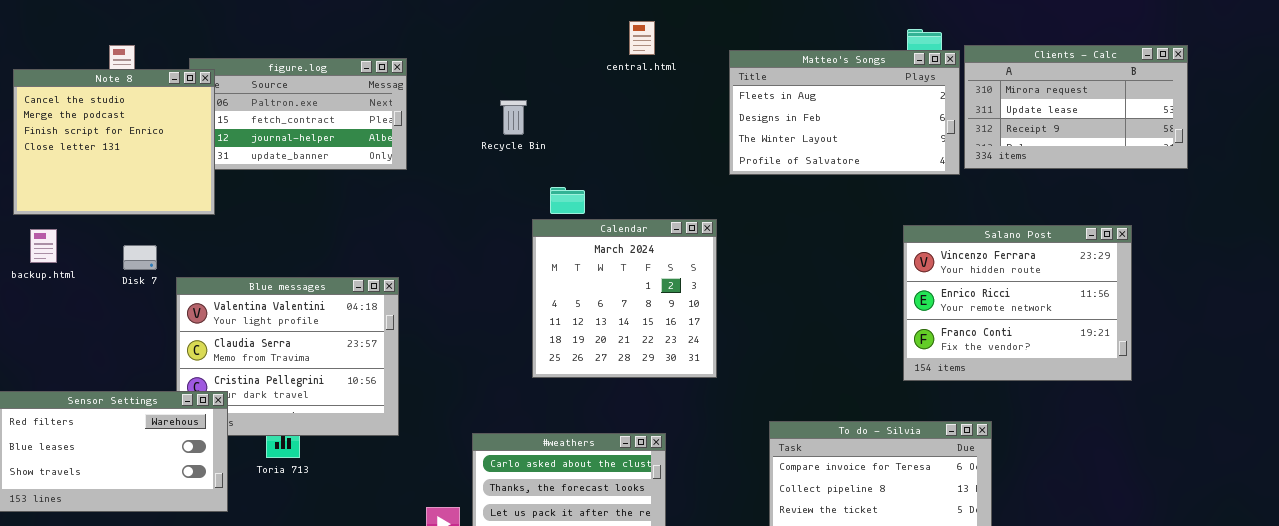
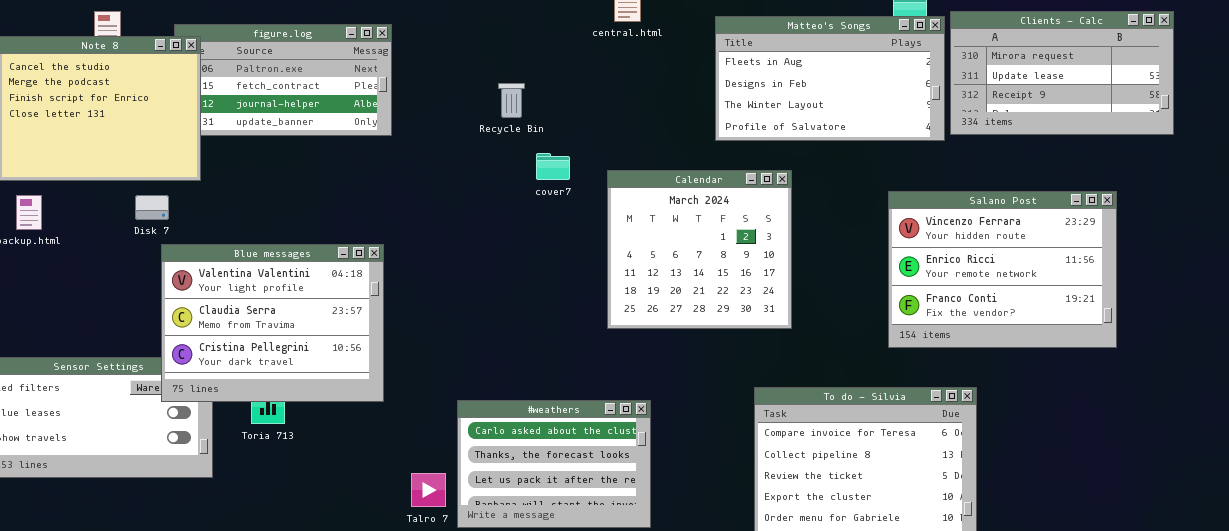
Recycle Bin: [500,100,527,135] -> [498,83,525,118], moved
Calendar: [532,219,717,378] -> [607,170,792,329], moved
Disk 7: [123,245,157,270] -> [135,195,169,220], moved
Blue messages: [176,277,399,436] -> [161,244,384,402], raised

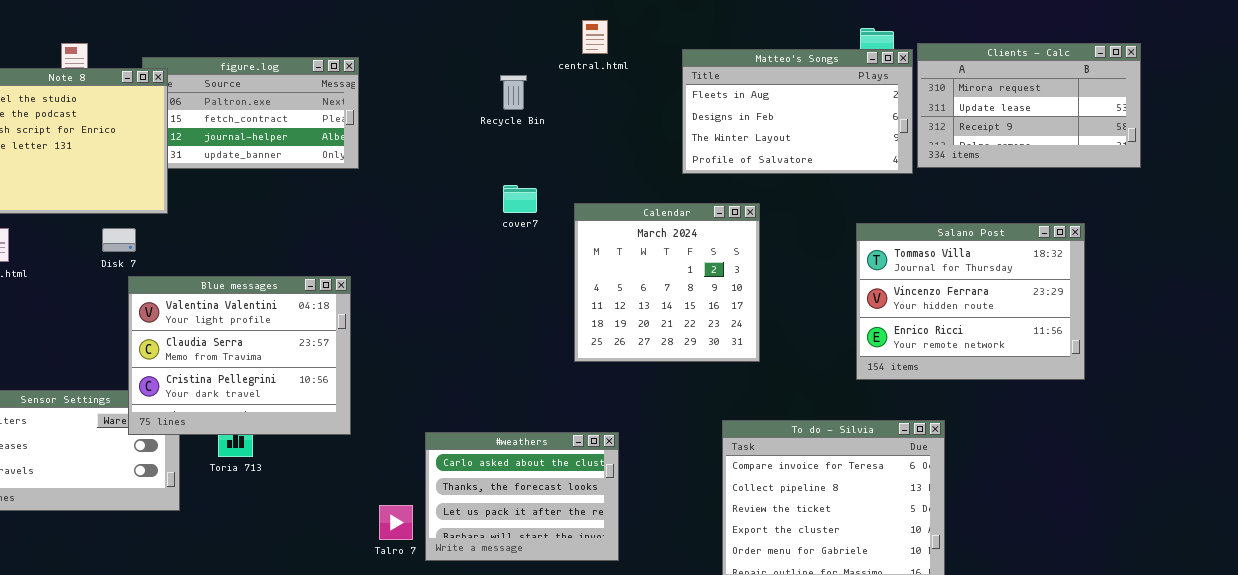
Recycle Bin: [498,83,525,118] -> [500,75,527,110], moved
Salano Post: [888,191,1117,348] -> [856,223,1085,380], scrolled up 1 row

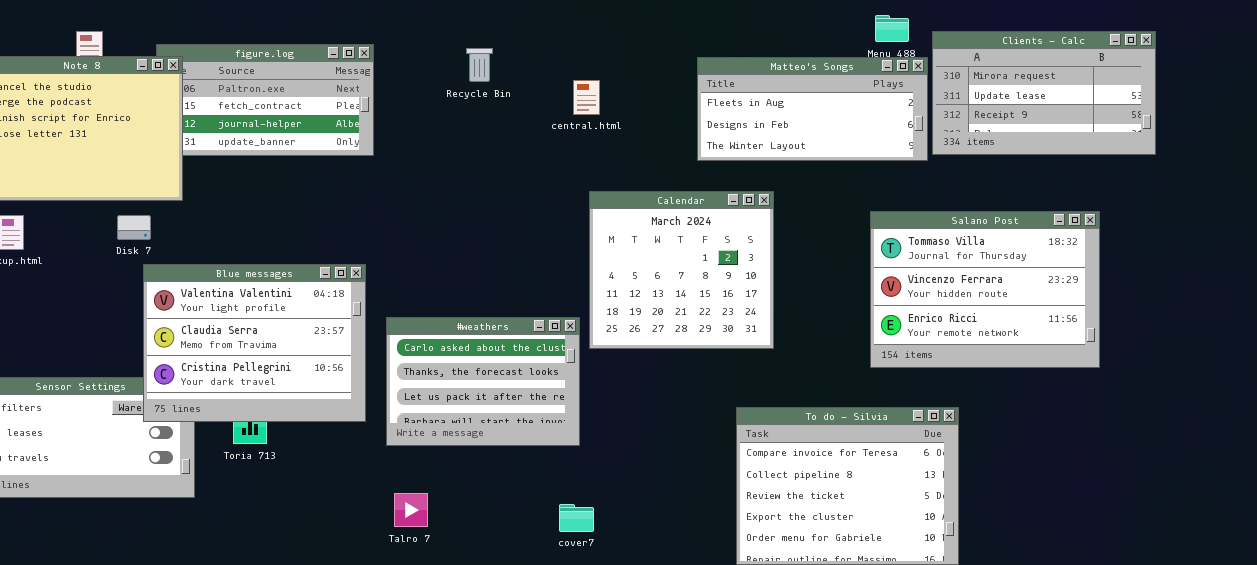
central.html: [582,20,608,54] -> [573,80,600,115], moved
Matteo's Songs: [682,49,913,174] -> [697,57,928,161], resized
Recycle Bin: [500,75,527,110] -> [466,48,493,82], moved
cover7: [503,185,537,213] -> [559,504,594,532], moved
#weathers: [425,432,619,561] -> [386,317,580,446], moved

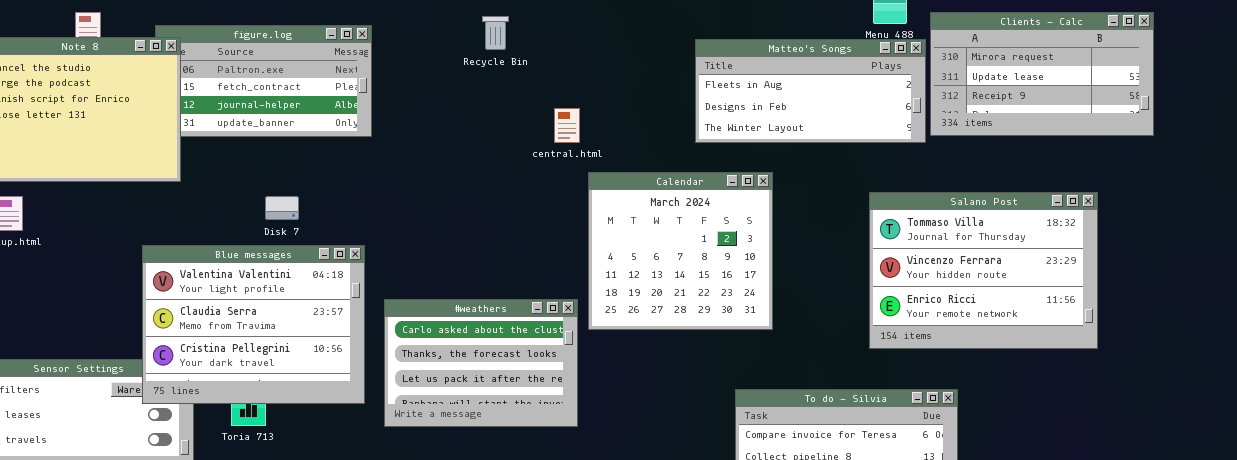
Recycle Bin: [466,48,493,82] -> [482,16,509,50], moved
central.html: [573,80,600,115] -> [554,108,580,143], moved
Disk 7: [117,215,151,240] -> [265,196,299,220], moved

